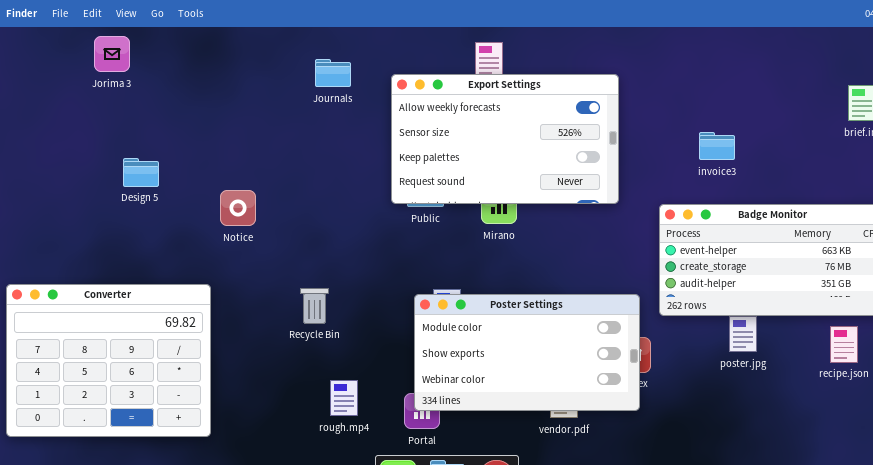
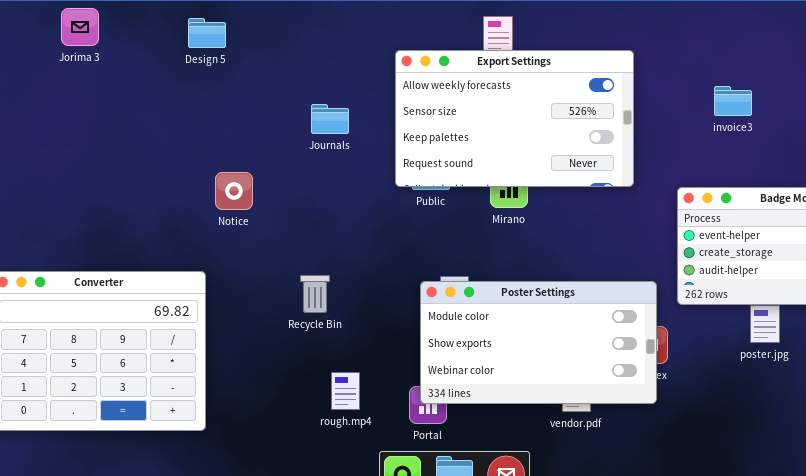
Jorima 3: [94,36,130,72] -> [61,8,99,46], moved
Journals: [315,59,351,87] -> [311,104,349,134], moved
invoice3: [699,132,735,160] -> [714,86,752,116], moved
Design 5: [123,158,159,187] -> [188,18,226,48], moved

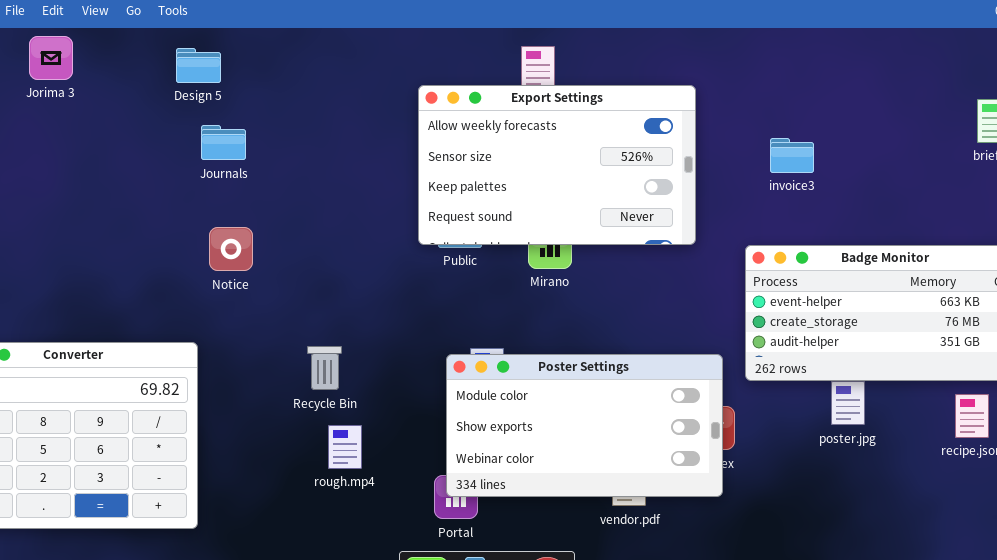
invoice3: [714,86,752,116] -> [770,138,814,173], moved
Journals: [311,104,349,134] -> [201,125,246,160], moved
rough.mp4: [331,372,360,410] -> [328,425,362,469], moved

